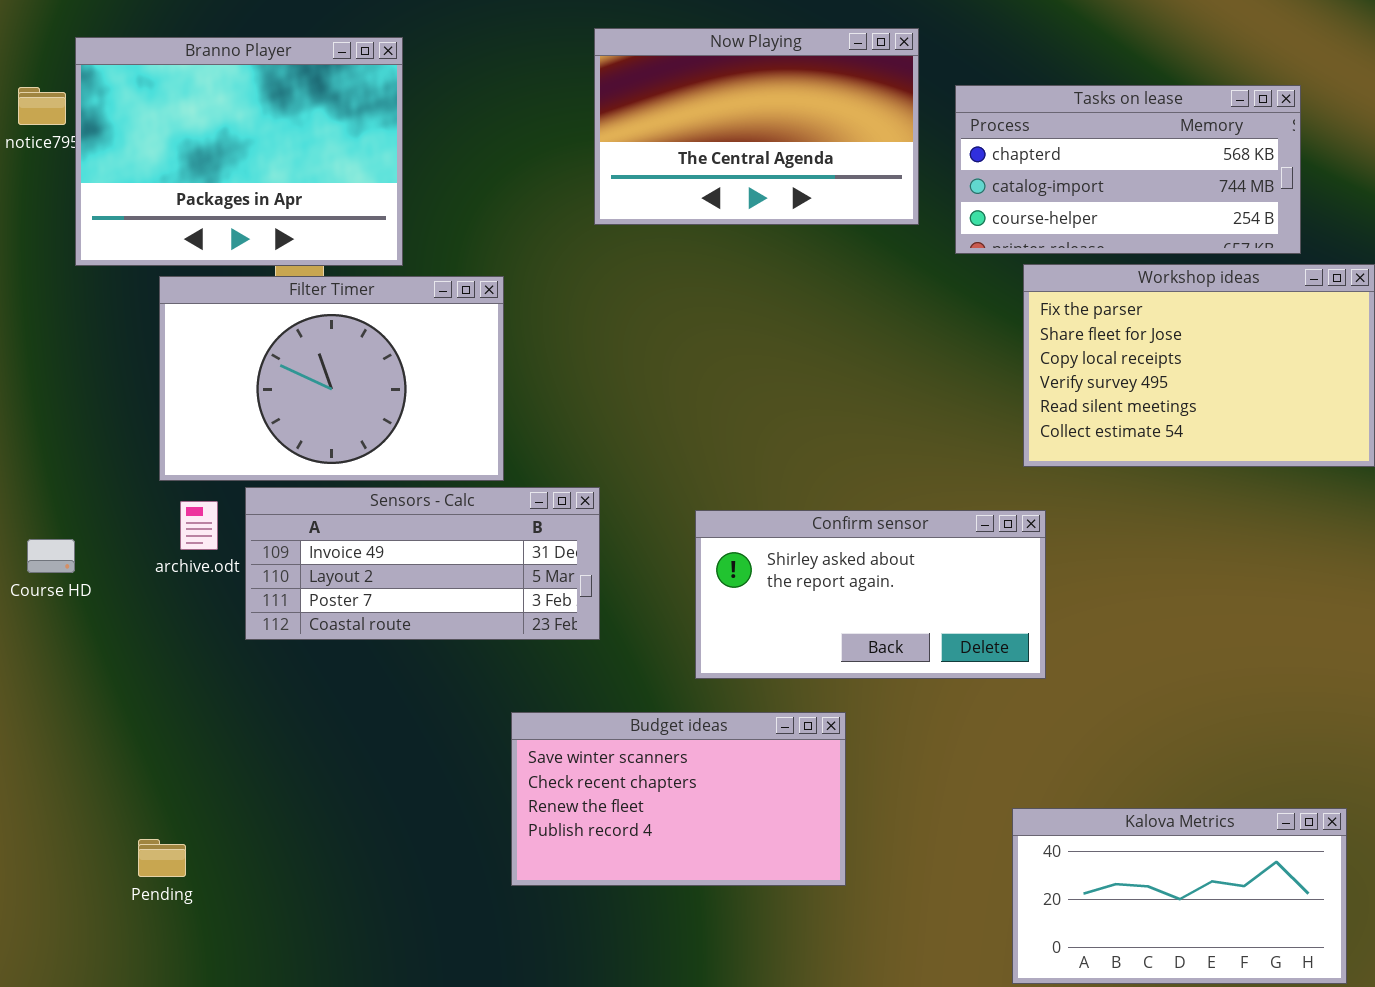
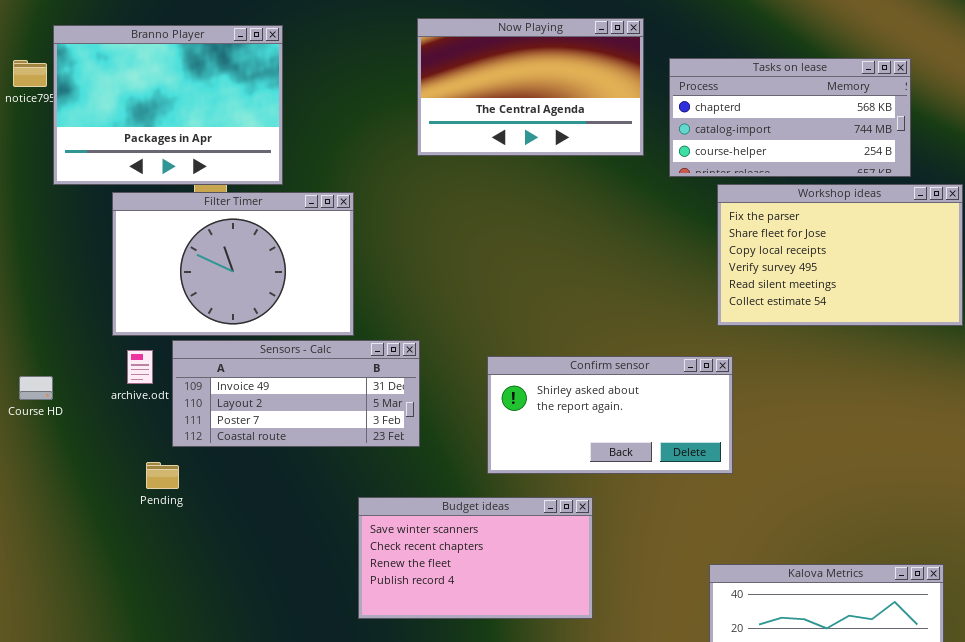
Pending: [138,839,186,877] -> [146,462,179,489], moved

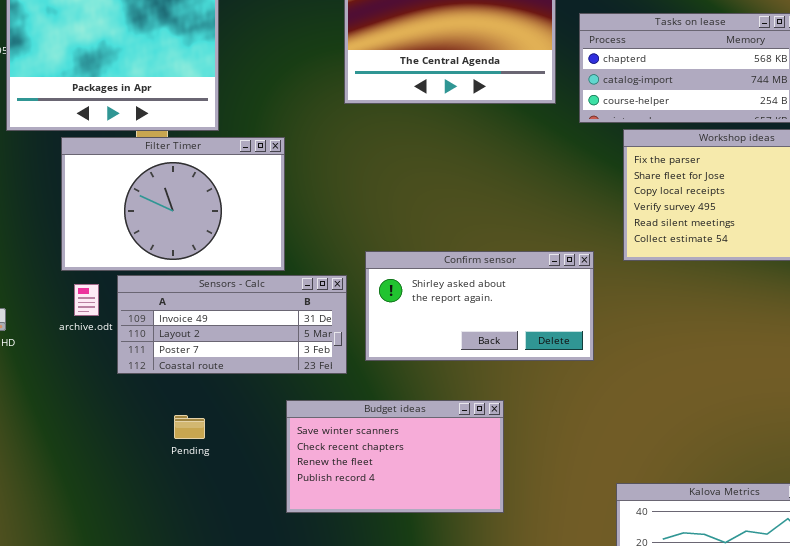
Confirm sensor: [487,356,733,474] -> [365,251,594,361], moved
Pending: [146,462,179,489] -> [174,415,205,439], moved
Budget ideas: [358,497,593,619] -> [286,400,504,513], moved

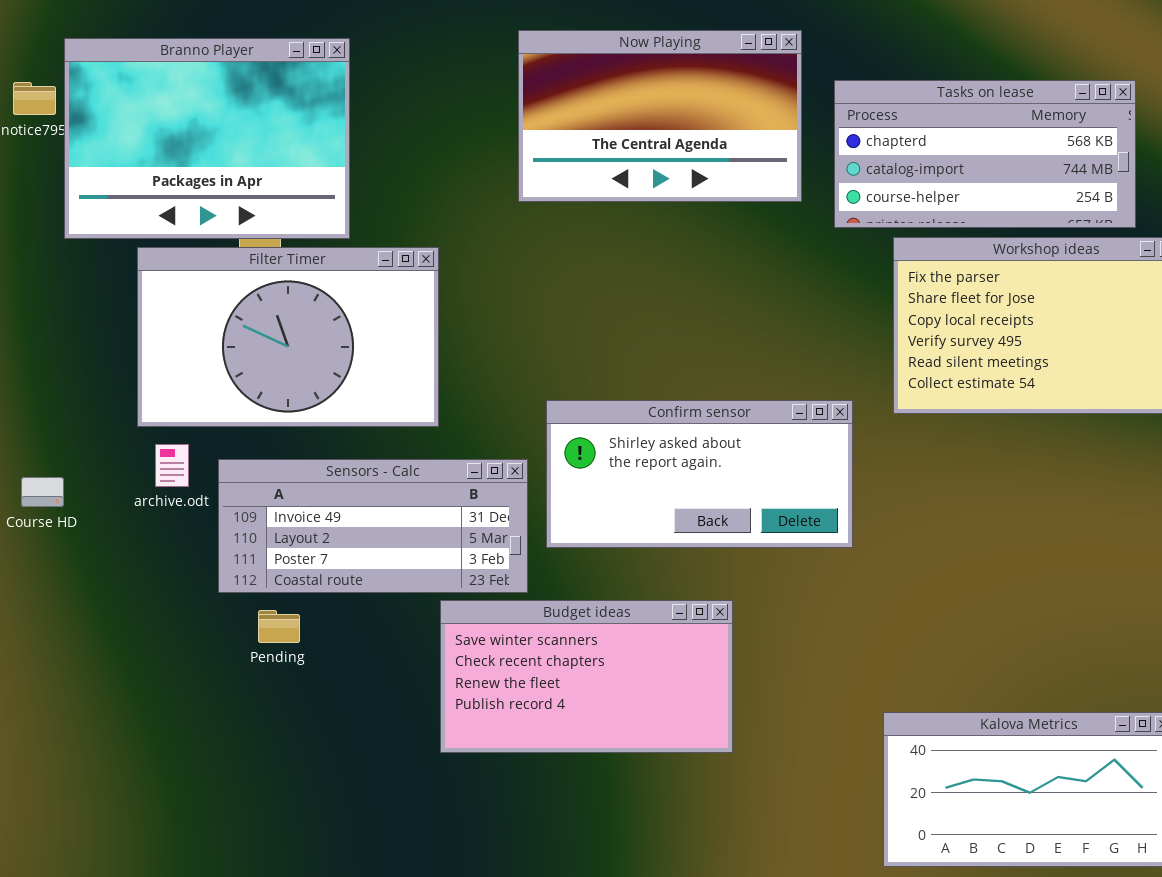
Sensors - Calc: [117,275,347,374] -> [218,459,528,593], moved
Pending: [174,415,205,439] -> [258,610,300,643], moved

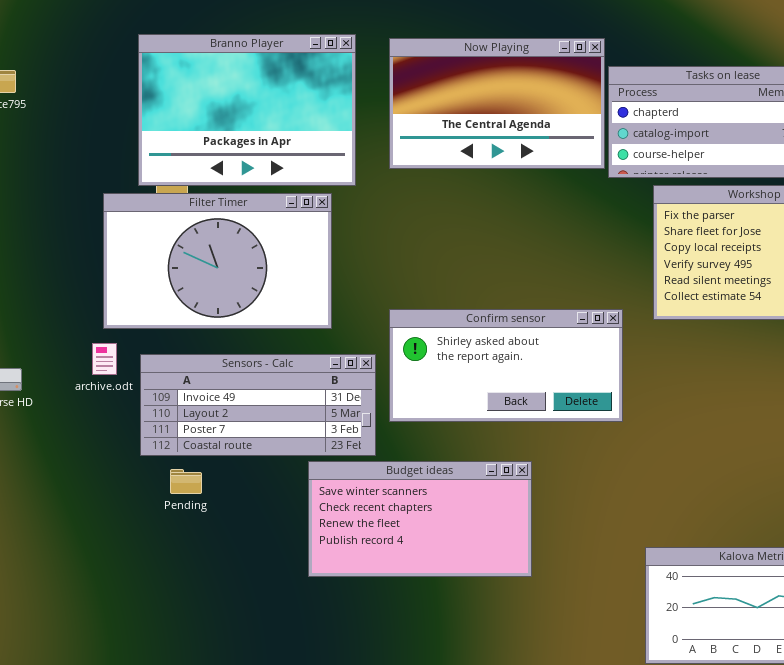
Now Playing: [518,30,802,202] -> [389,38,605,169], moved
Branno Player: [64,38,350,239] -> [138,34,356,186], moved
Filter Timer: [137,247,439,427] -> [103,193,332,329], moved

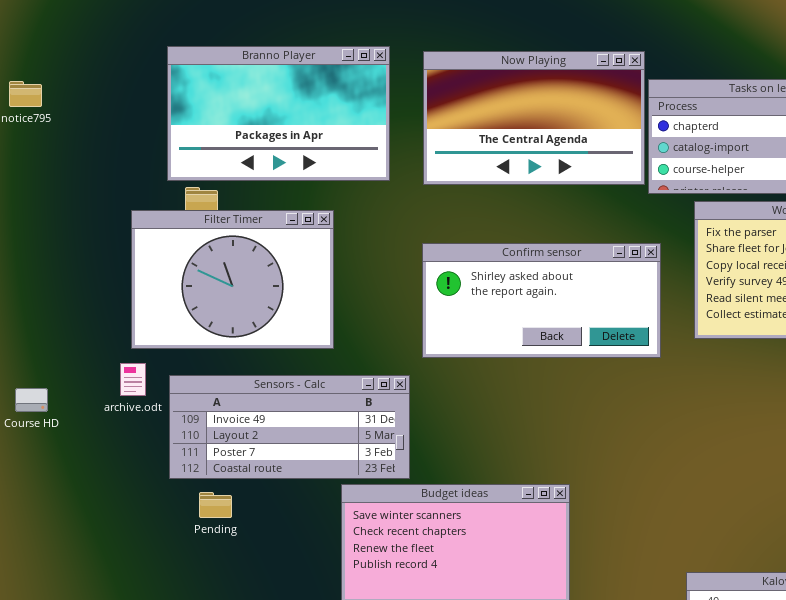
Branno Player: [138,34,356,186] -> [167,46,390,181], resized
Filter Timer: [103,193,332,329] -> [131,210,334,349], resized
Confirm sensor: [389,309,623,422] -> [422,243,661,358], moved

